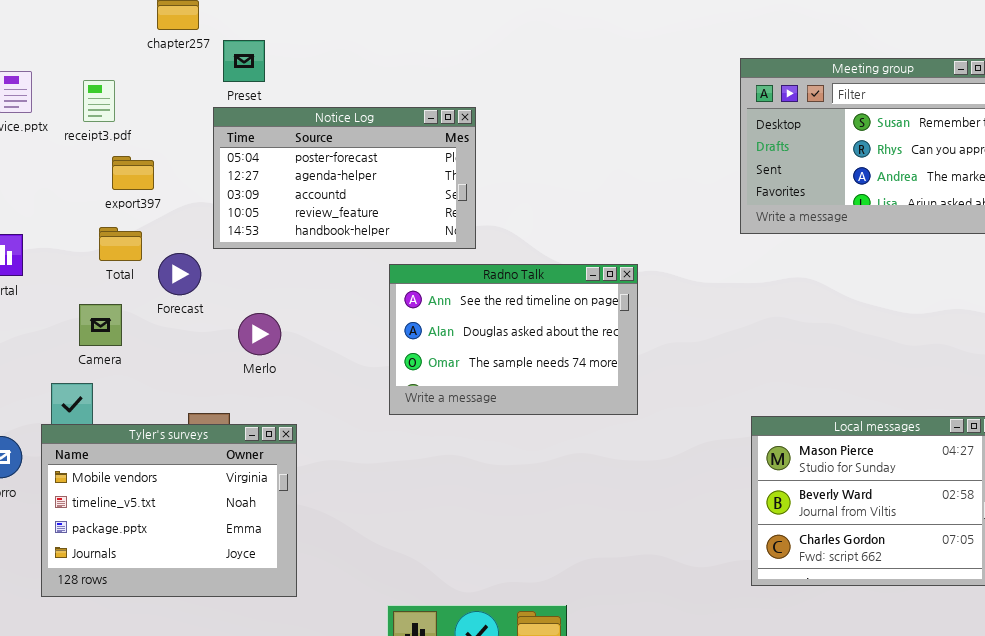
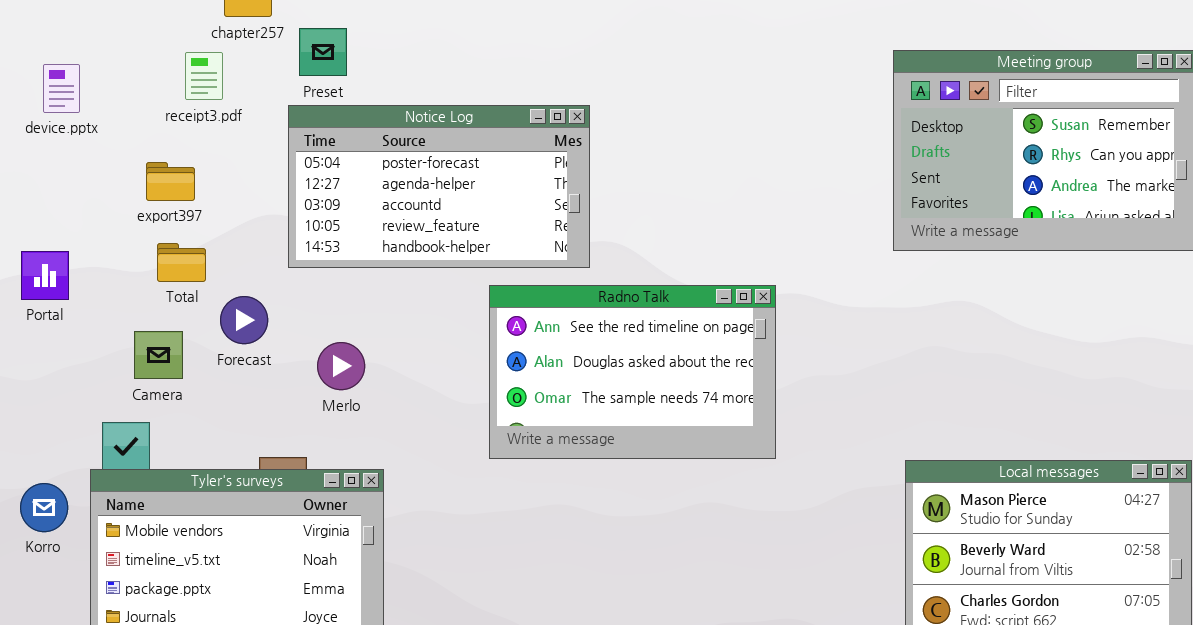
receipt3.pdf: [83,80,115,122] -> [185,52,223,100], moved
export397: [112,156,154,190] -> [146,162,195,201], moved
Forecast: [158,253,201,295] -> [220,296,268,344], moved

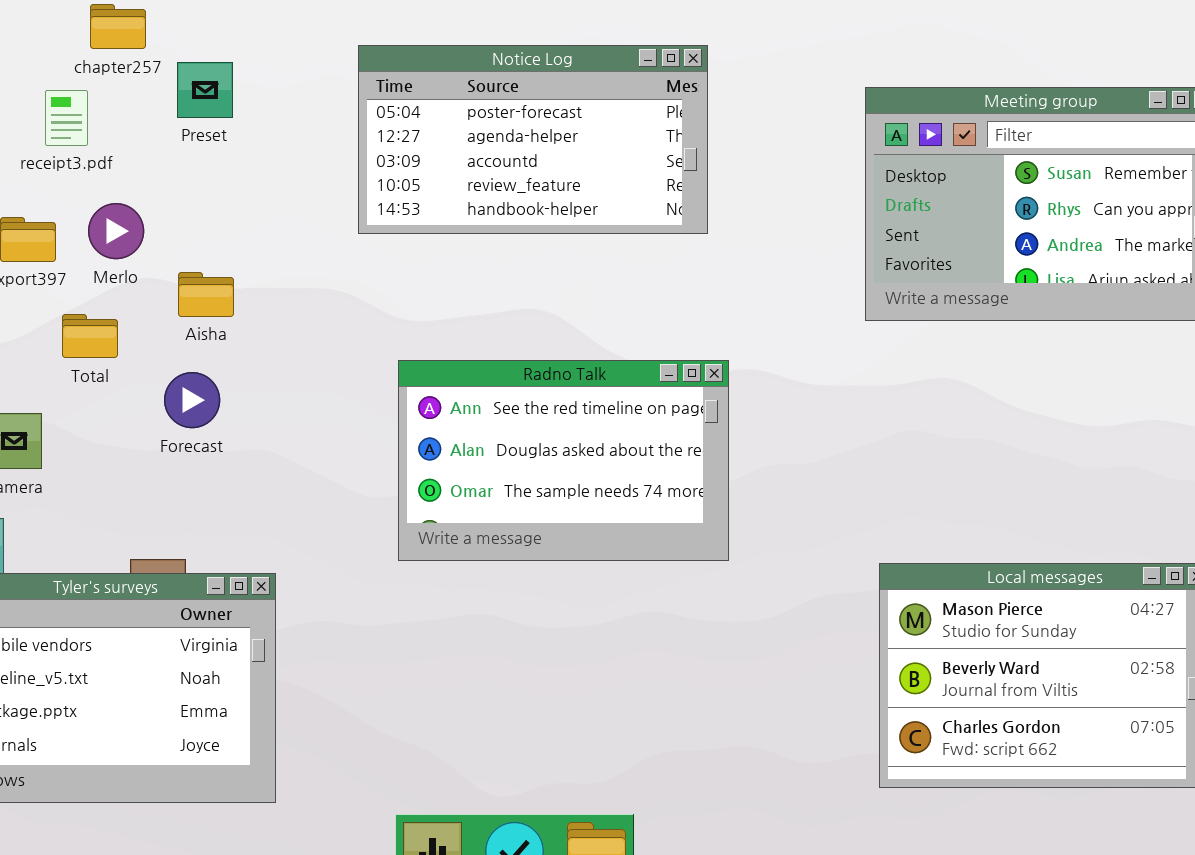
Notice Log: [288,105,590,268] -> [358,45,708,234], moved
Total: [157,243,206,282] -> [62,314,118,358], moved
Forecast: [220,296,268,344] -> [164,372,220,428], moved
Merlo: [317,342,365,390] -> [88,203,144,259], moved

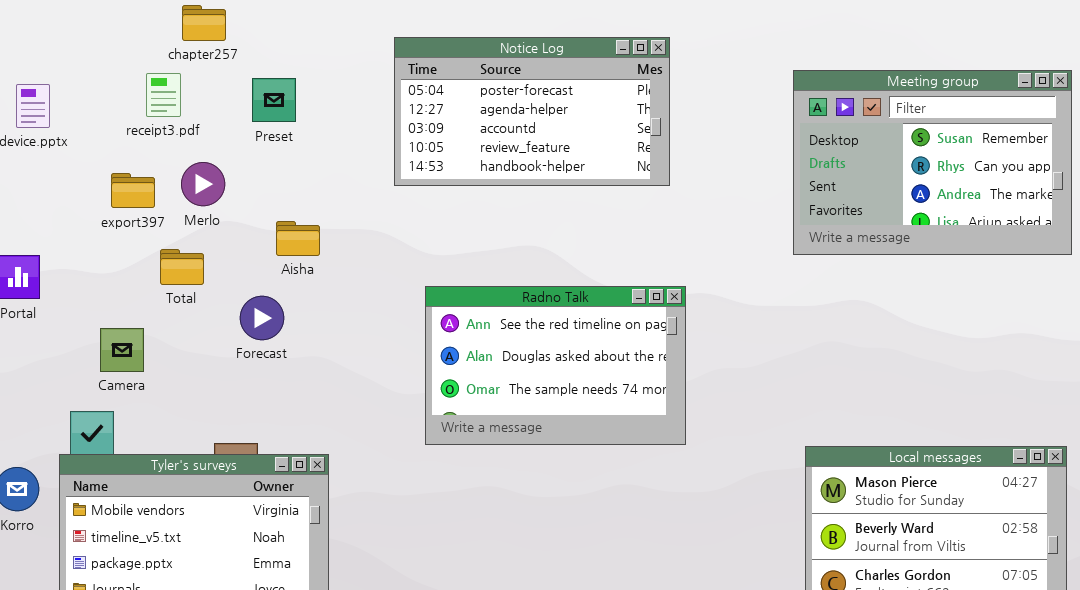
Preset: [177,62,233,118] -> [252,78,296,122], moved
Aisha: [178,272,234,317] -> [276,221,320,256], moved

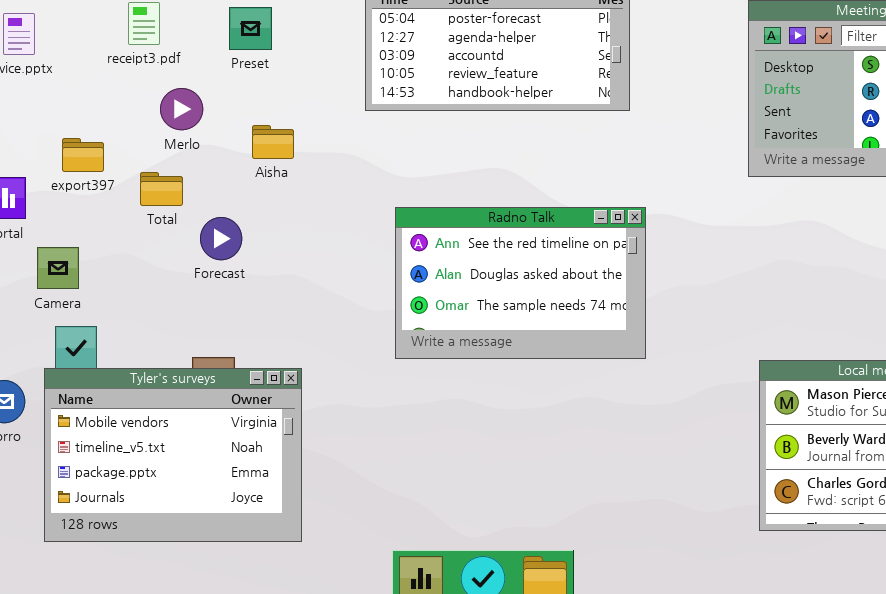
export397: [111,173,155,208] -> [62,138,104,172], moved
Aisha: [276,221,320,256] -> [252,125,294,159], moved
Forecast: [240,296,284,340] -> [200,217,242,260], moved
Camera: [100,328,144,372] -> [37,247,79,289], moved

